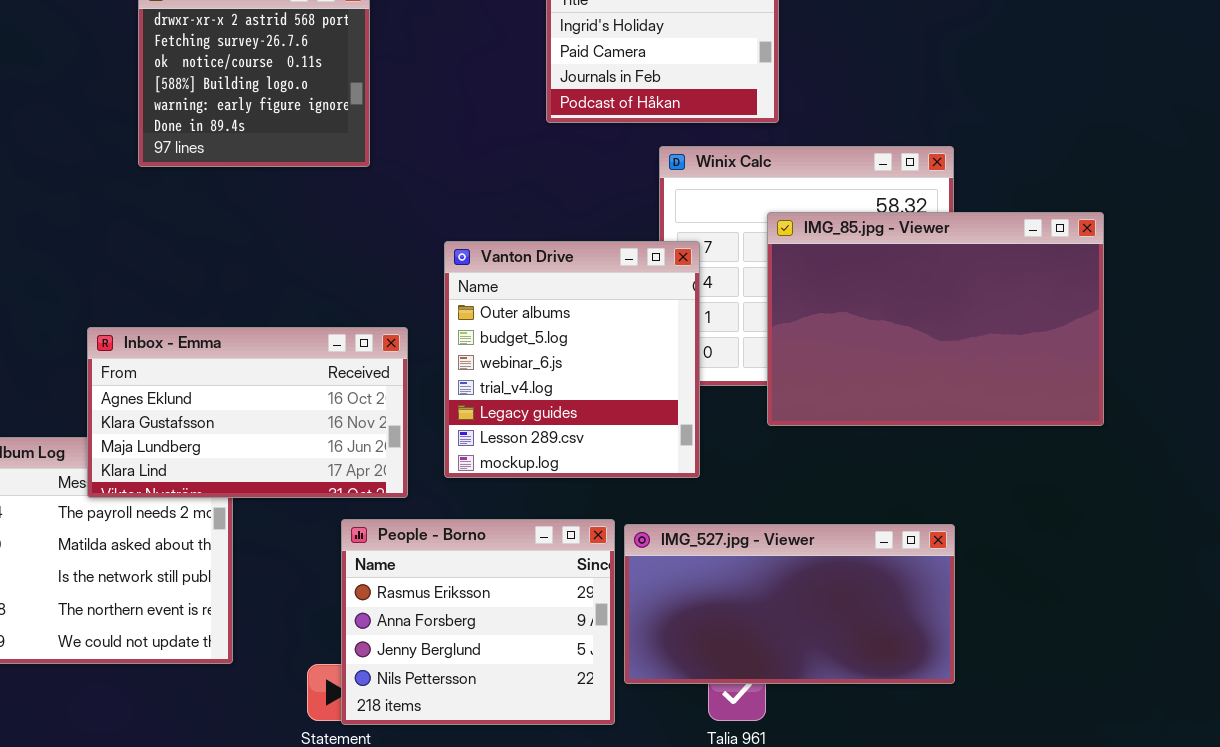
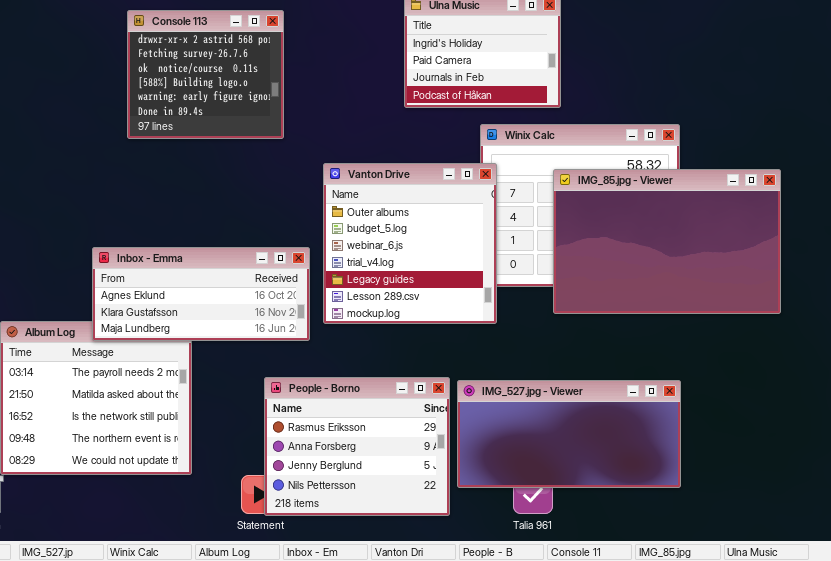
Vanton Drive: [444,241,700,478] -> [323,163,497,324], moved
Inbox - Emma: [87,327,408,498] -> [92,247,310,341], resized

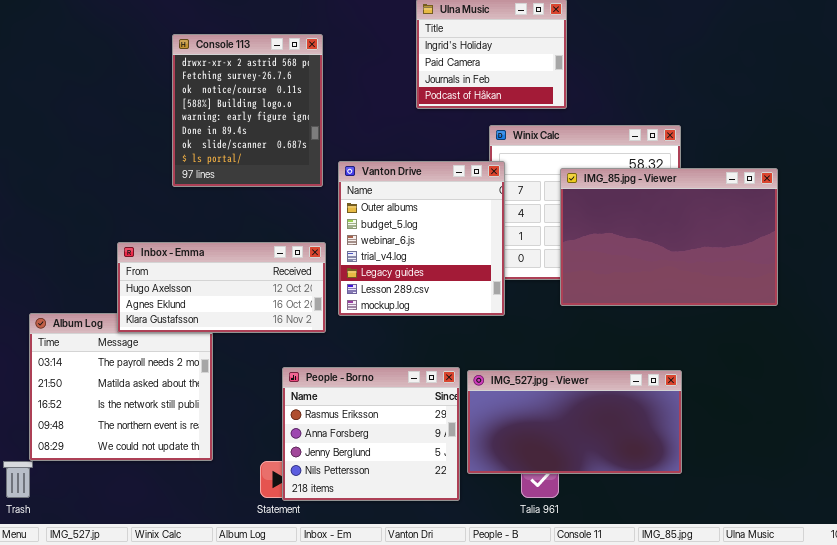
Console 113: [127,10,284,139] -> [172,34,323,187], moved, resized
Inbox - Emma: [92,247,310,341] -> [117,242,326,333], scrolled up 1 row

